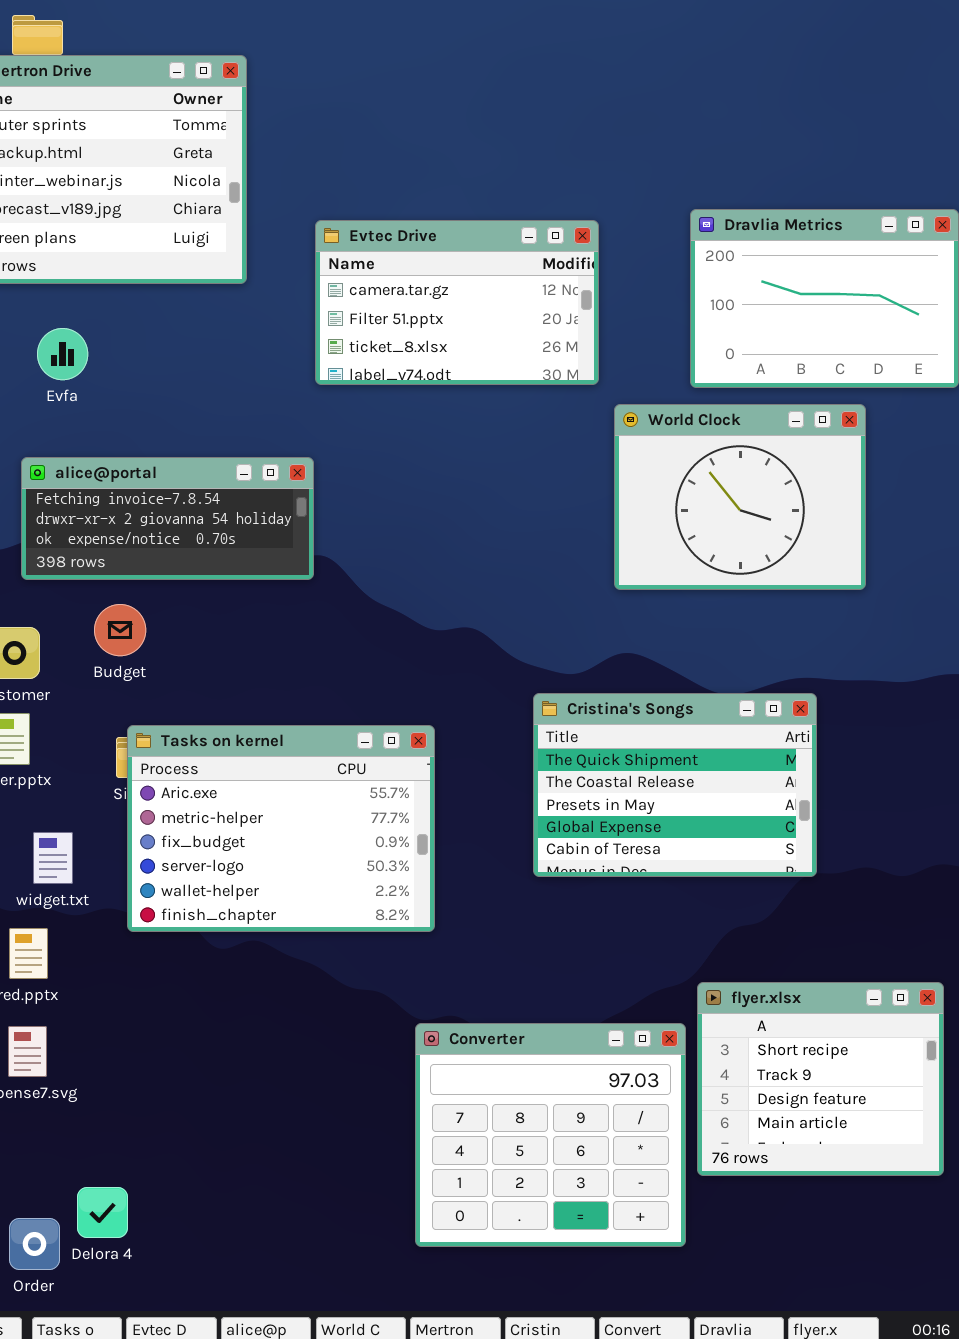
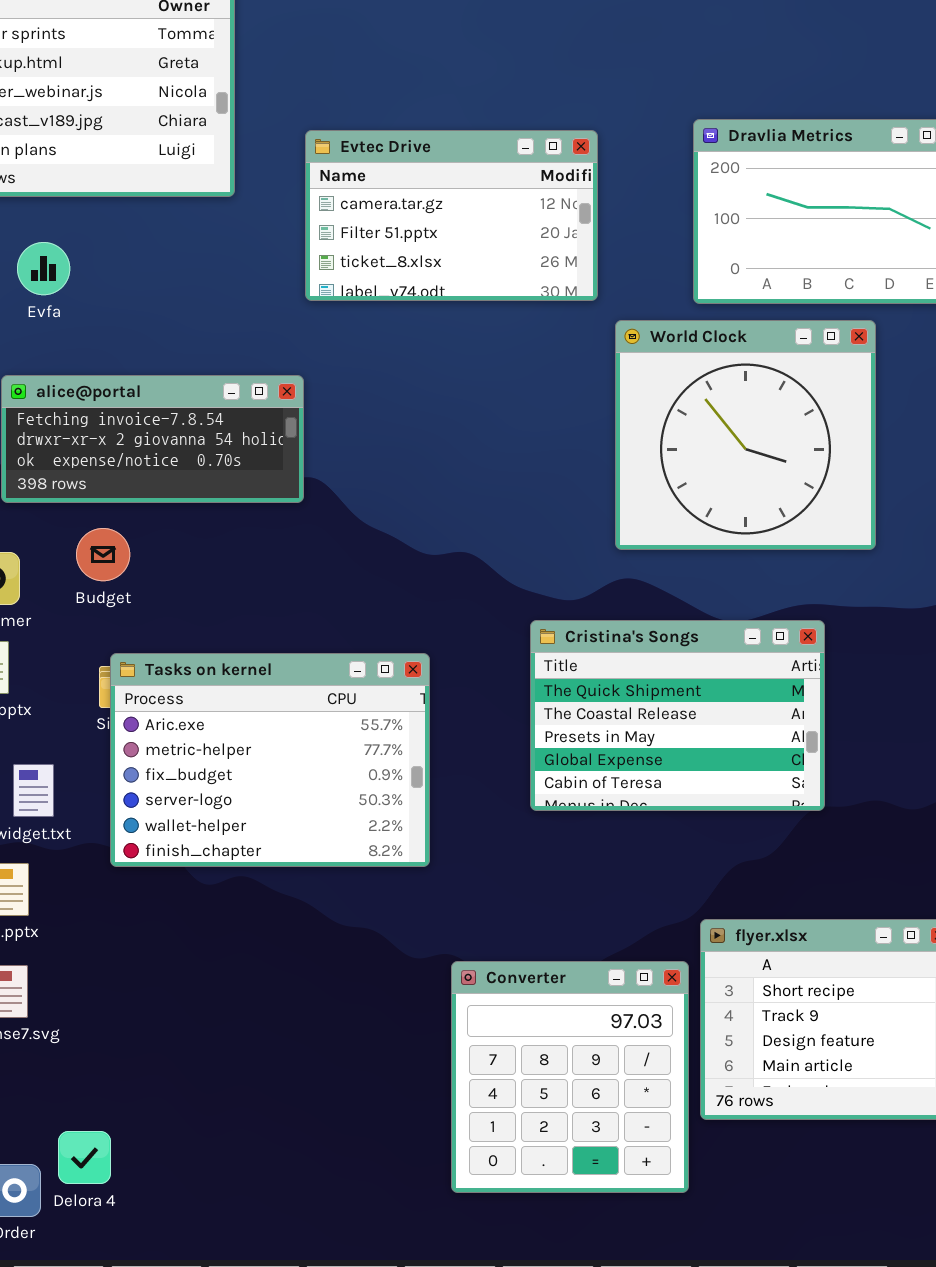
World Clock: [614,404,866,590] -> [615,320,876,550], resized
Converter: [415,1023,686,1247] -> [451,961,689,1193], resized

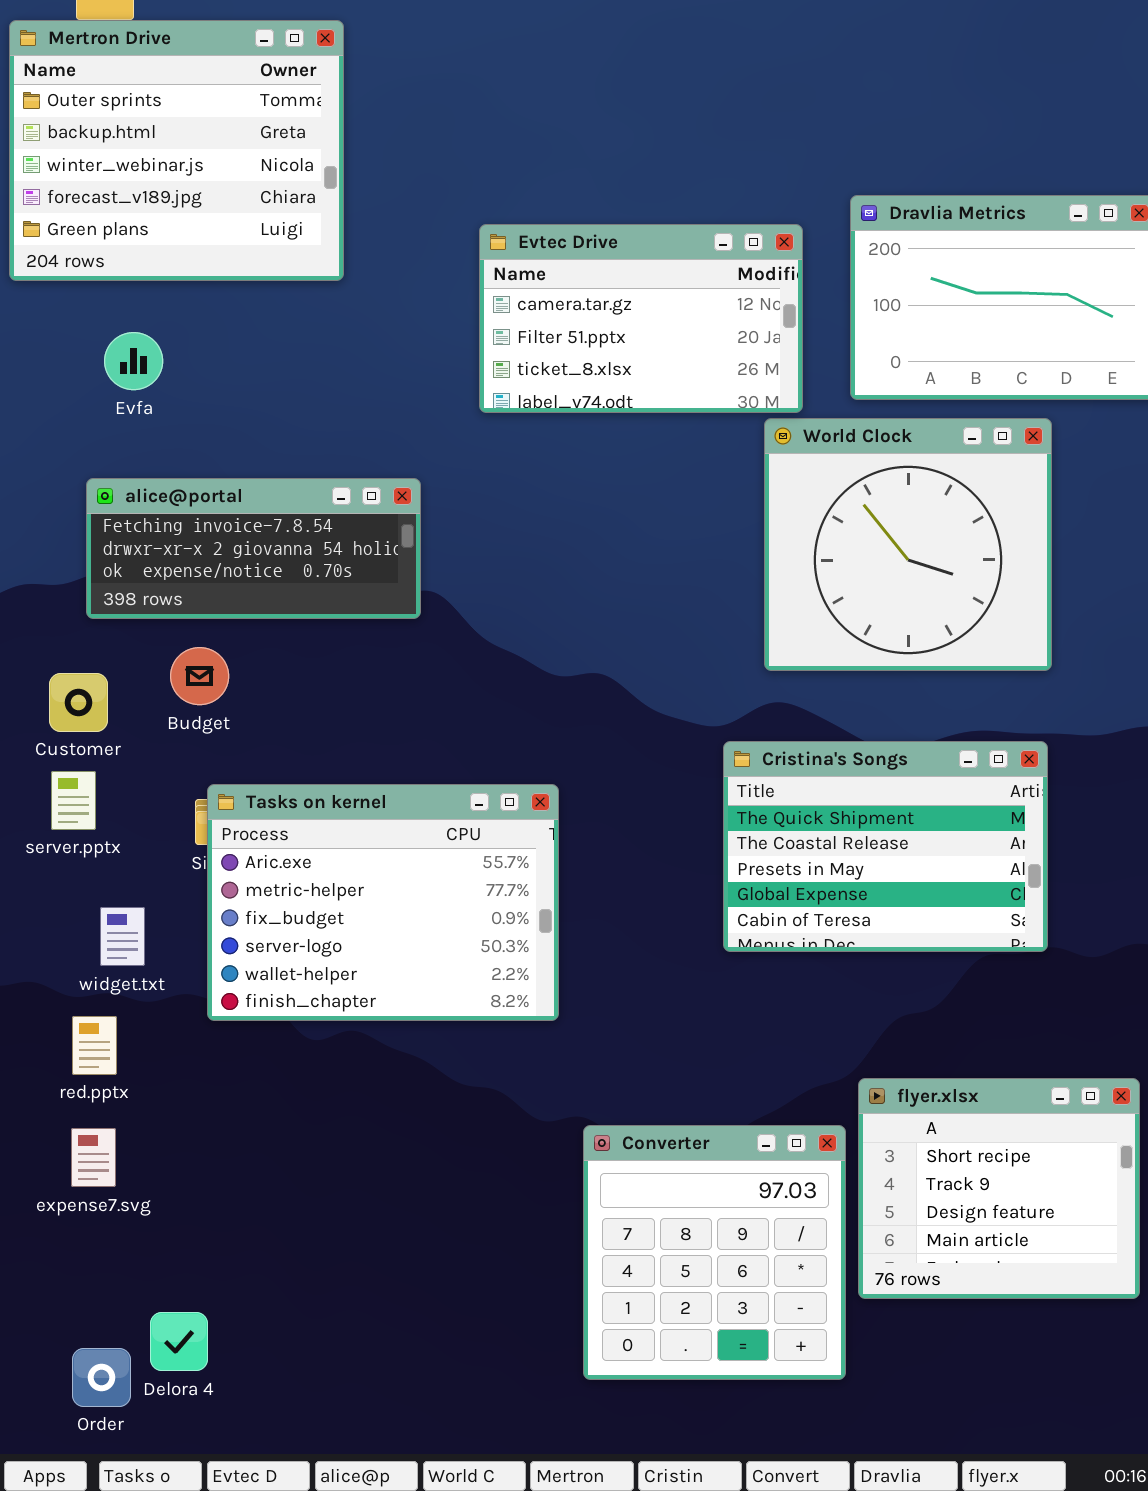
Evtec Drive: [305,130,598,301] -> [479,224,803,413], moved
Cristina's Songs: [530,620,825,811] -> [723,741,1048,952], moved

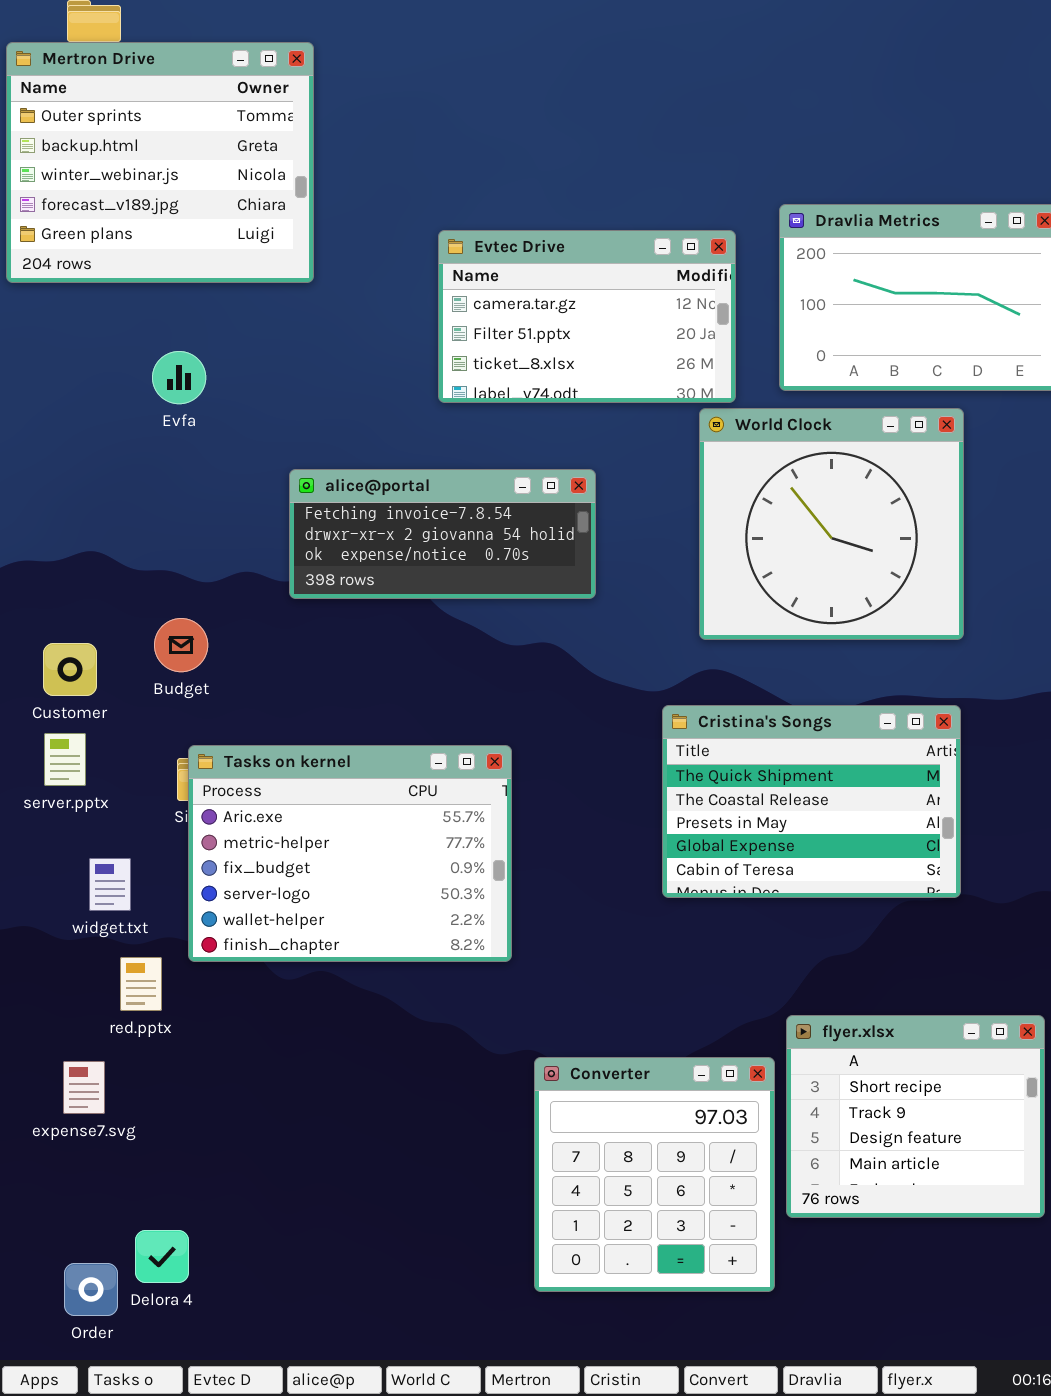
Evfa: [104,332,163,390] -> [152,351,206,404], moved
alice@portal: [86,478,421,619] -> [289,469,596,599], moved
red.pptx: [72,1016,117,1075] -> [120,957,162,1011], moved

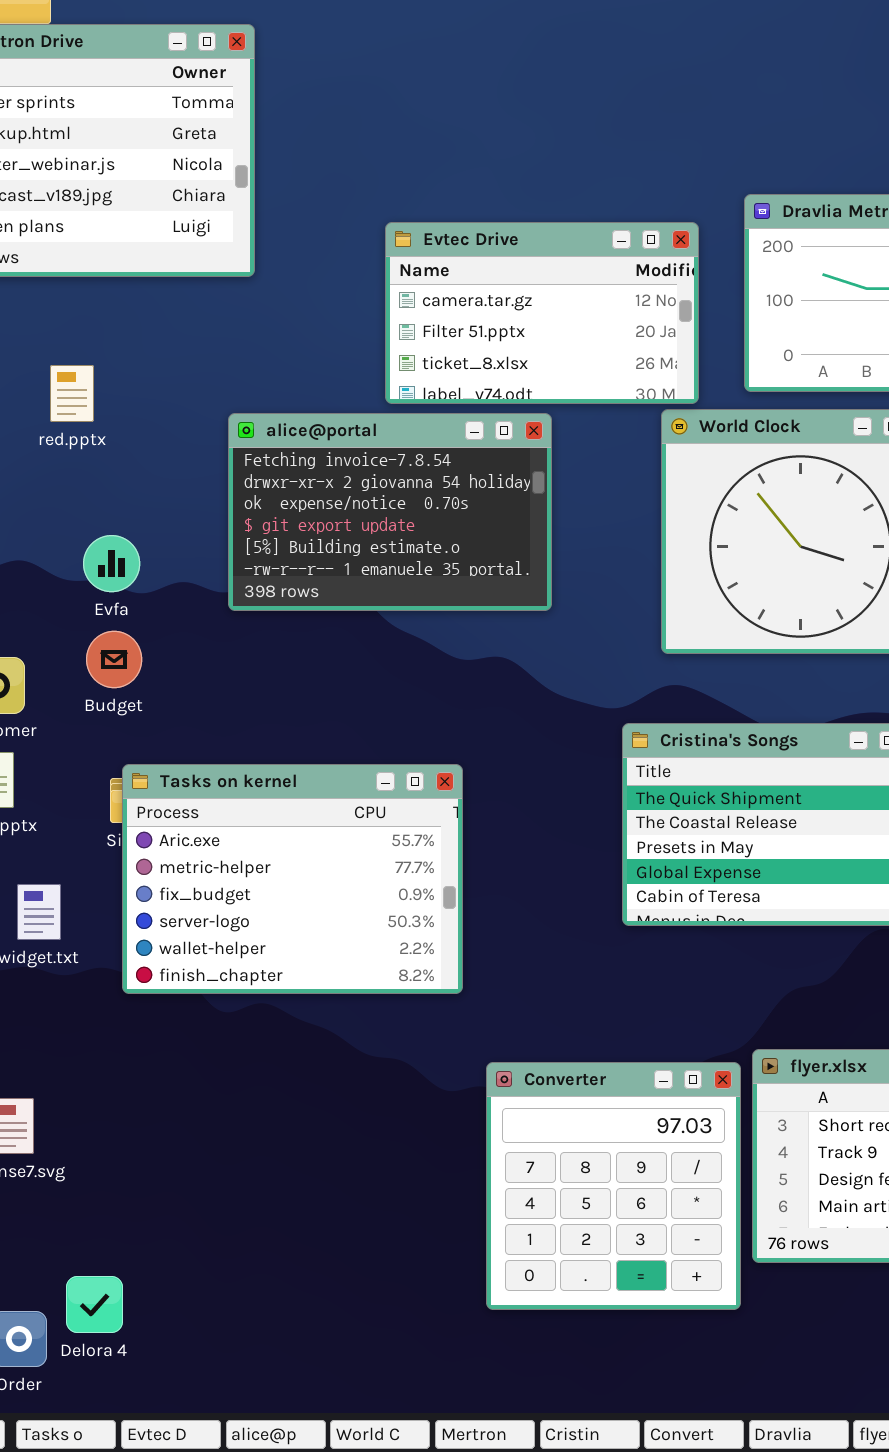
Evfa: [152,351,206,404] -> [83,535,140,592], moved
alice@portal: [289,469,596,599] -> [228,413,552,611], resized
red.pptx: [120,957,162,1011] -> [50,365,94,422], moved
Converter: [534,1057,775,1292] -> [486,1062,741,1310], moved

